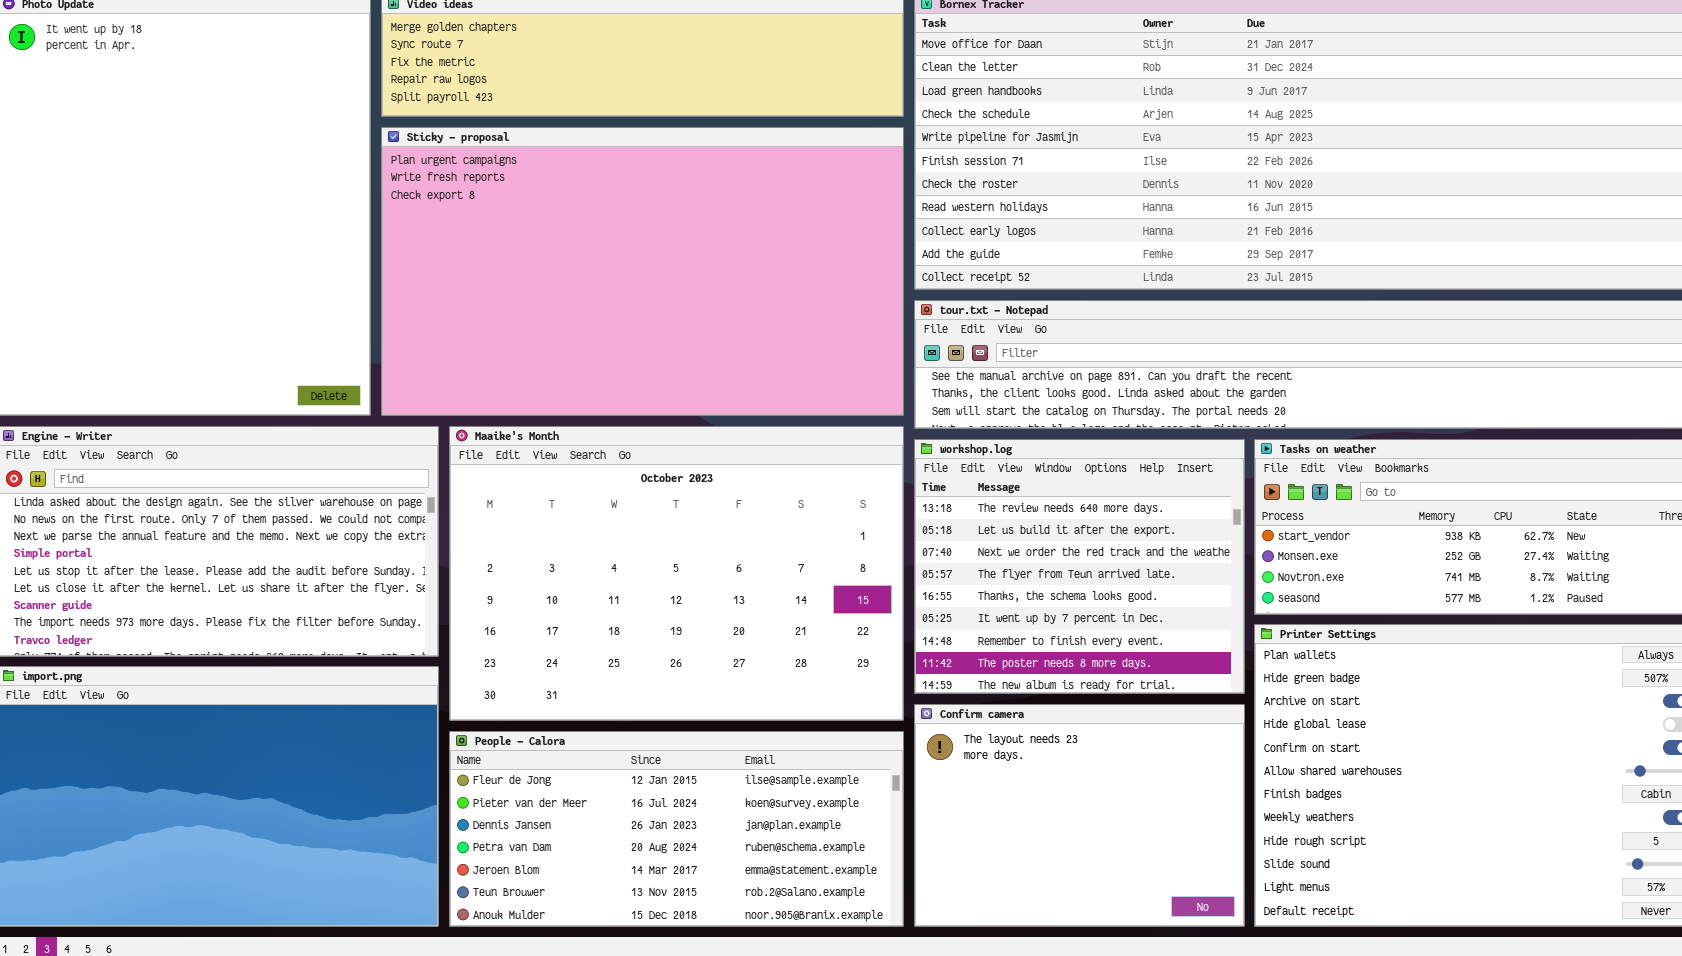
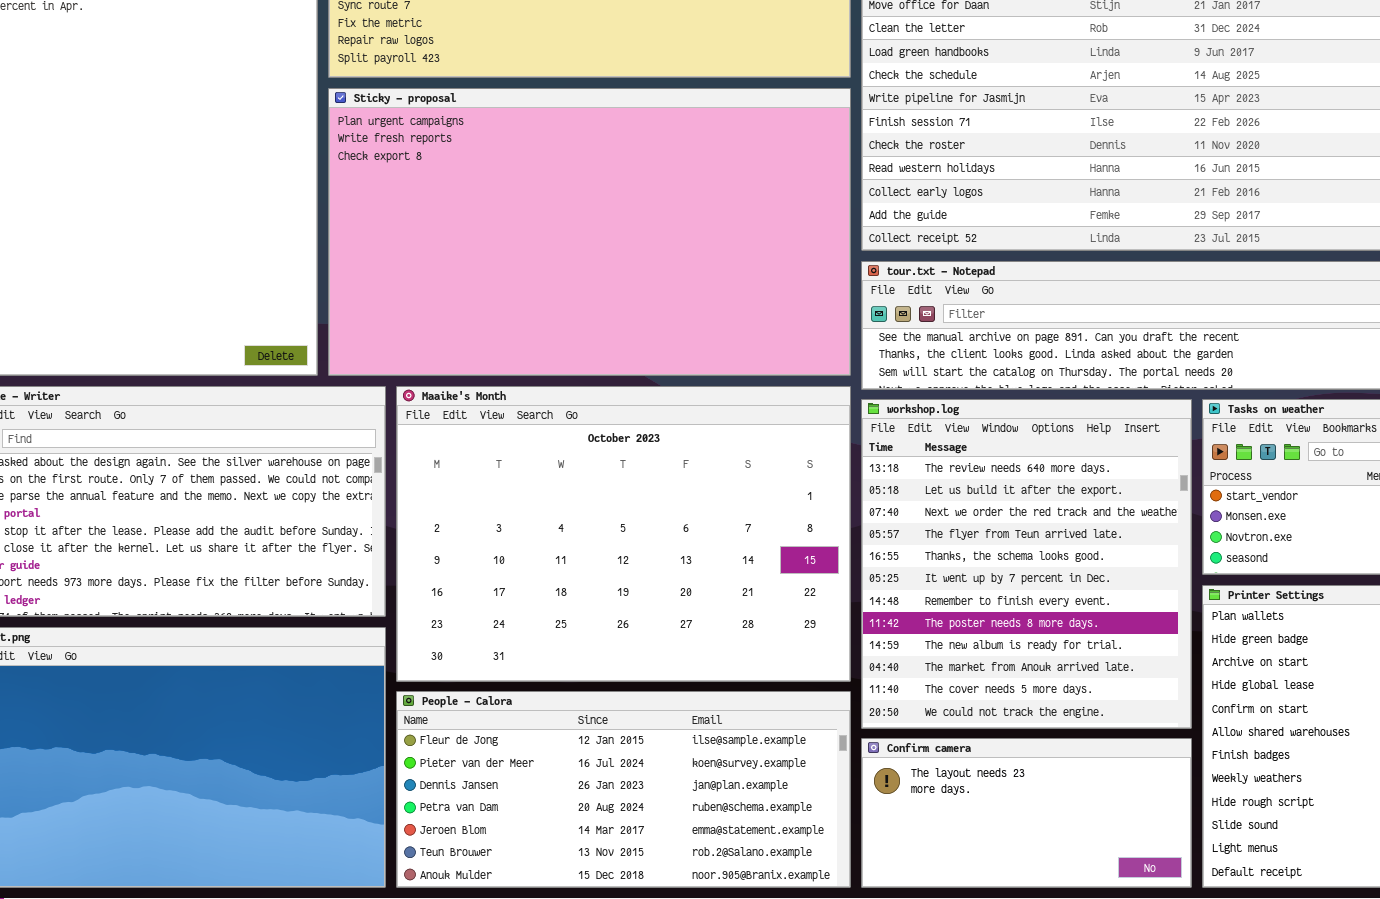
workshop.log: [914,439,1245,694] -> [861,399,1192,729], resized
Confirm camera: [914,704,1245,927] -> [861,738,1192,888], resized

